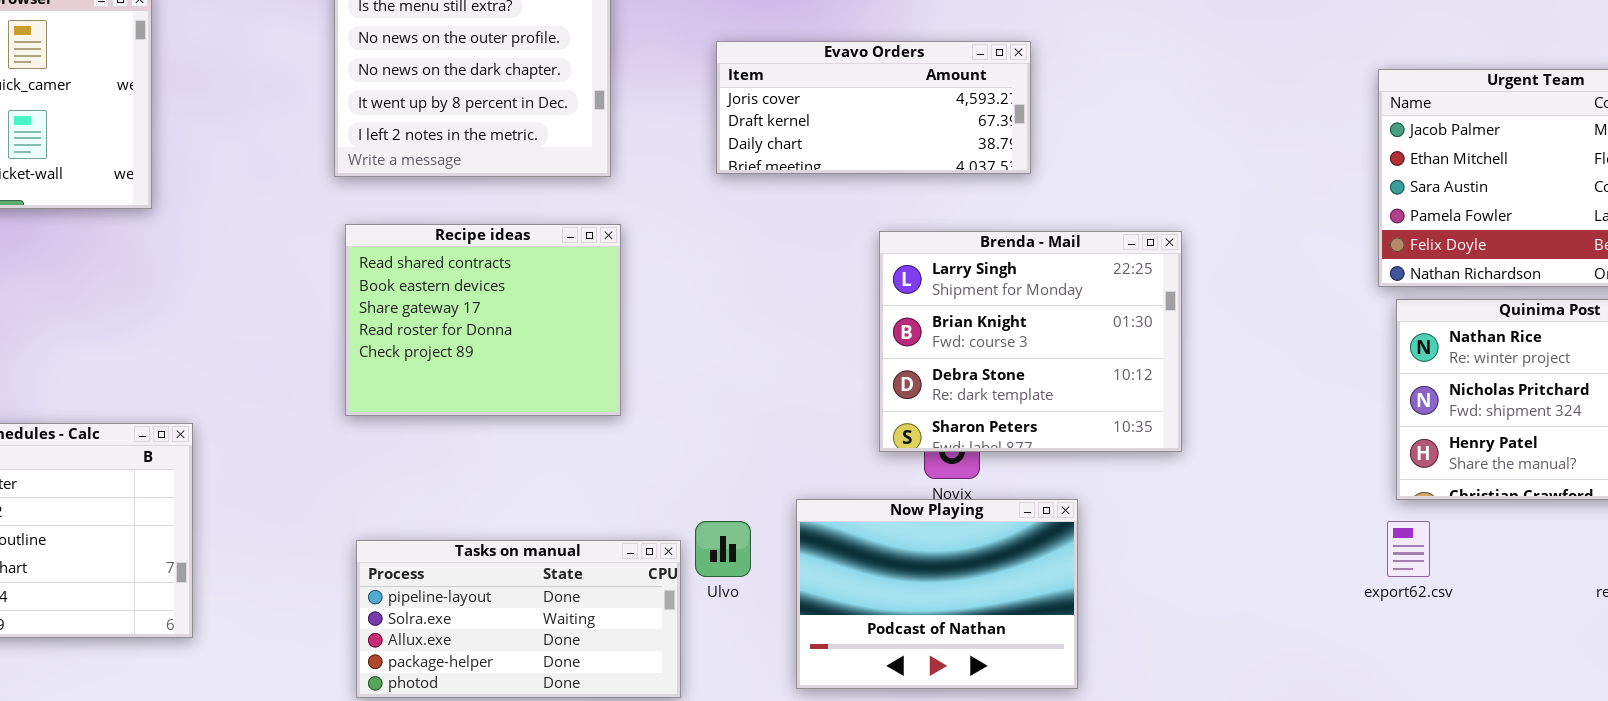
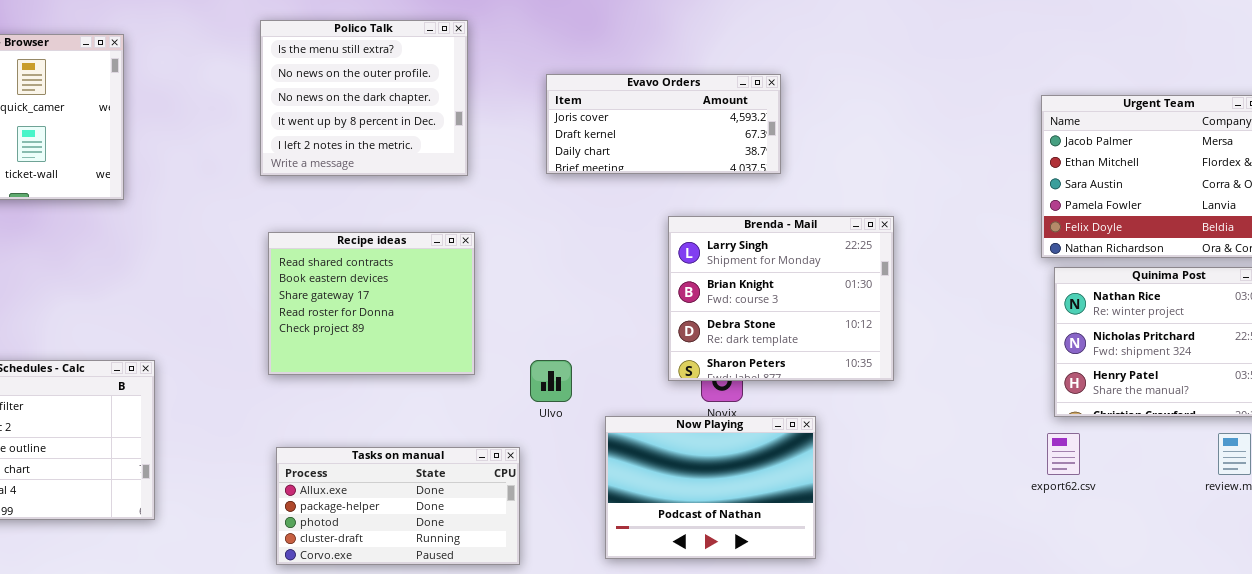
Recipe ideas: [345,224,621,416] -> [268,232,475,375], moved
Ulvo: [695,521,751,577] -> [530,360,572,402], moved
Tasks on manual: [356,540,681,698] -> [276,447,520,565], scrolled down 2 rows

